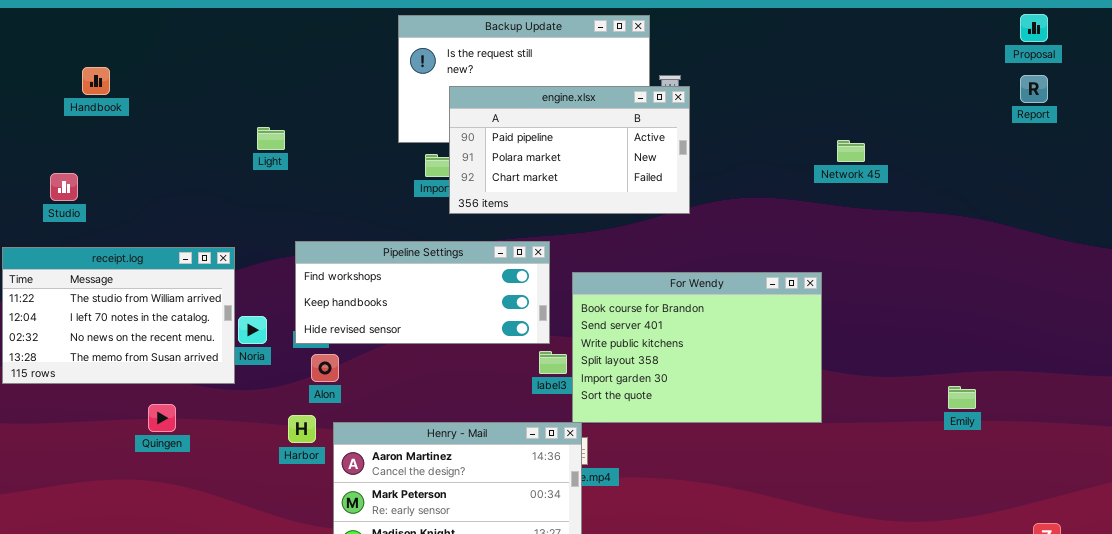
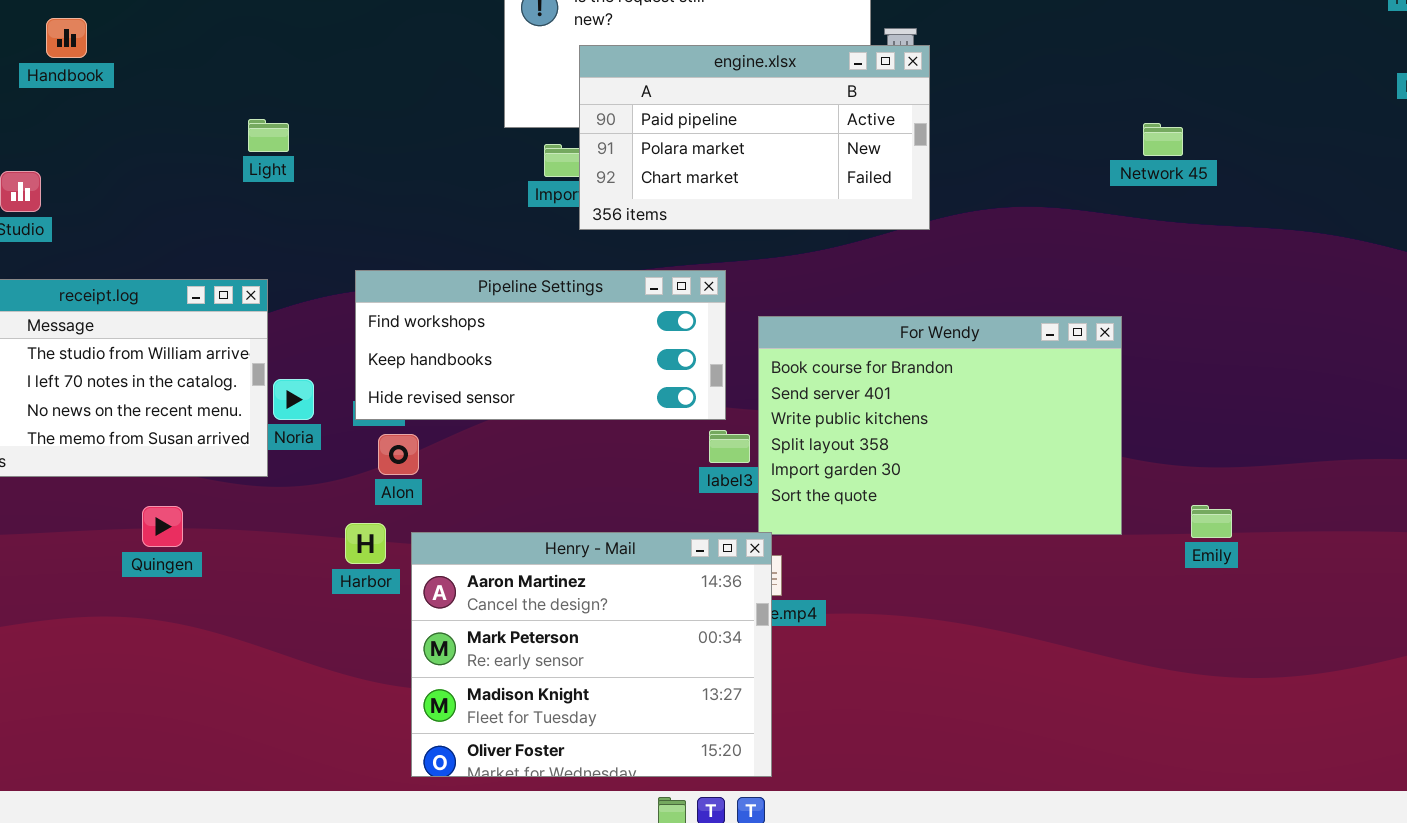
Light: [257,127,285,150] -> [248,119,289,152], moved
Emily: [948,386,976,409] -> [1191,505,1232,538], moved

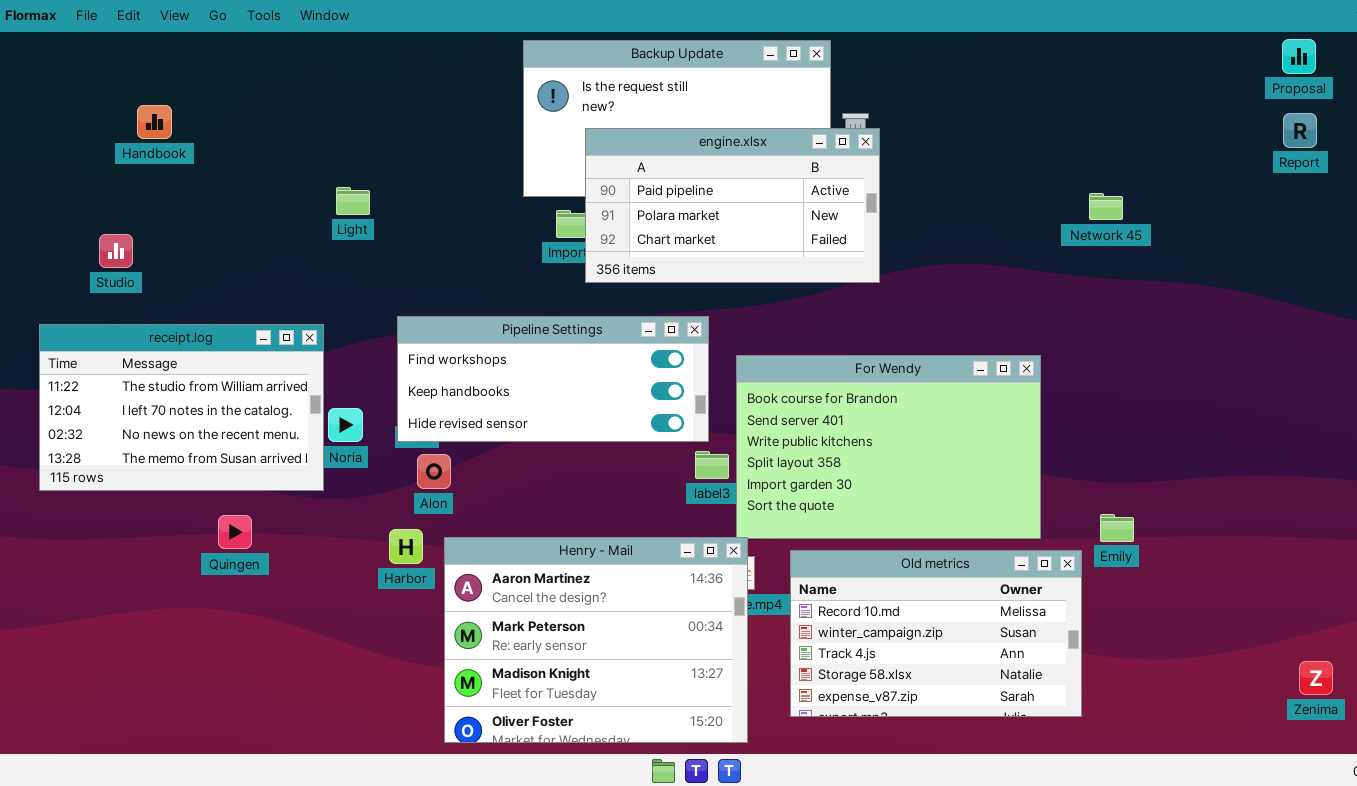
Light: [248,119,289,152] -> [336,187,370,215], moved
Network 45: [1143,123,1183,156] -> [1089,193,1123,220], moved
Old metrics: none -> [790,550,1082,717], opened

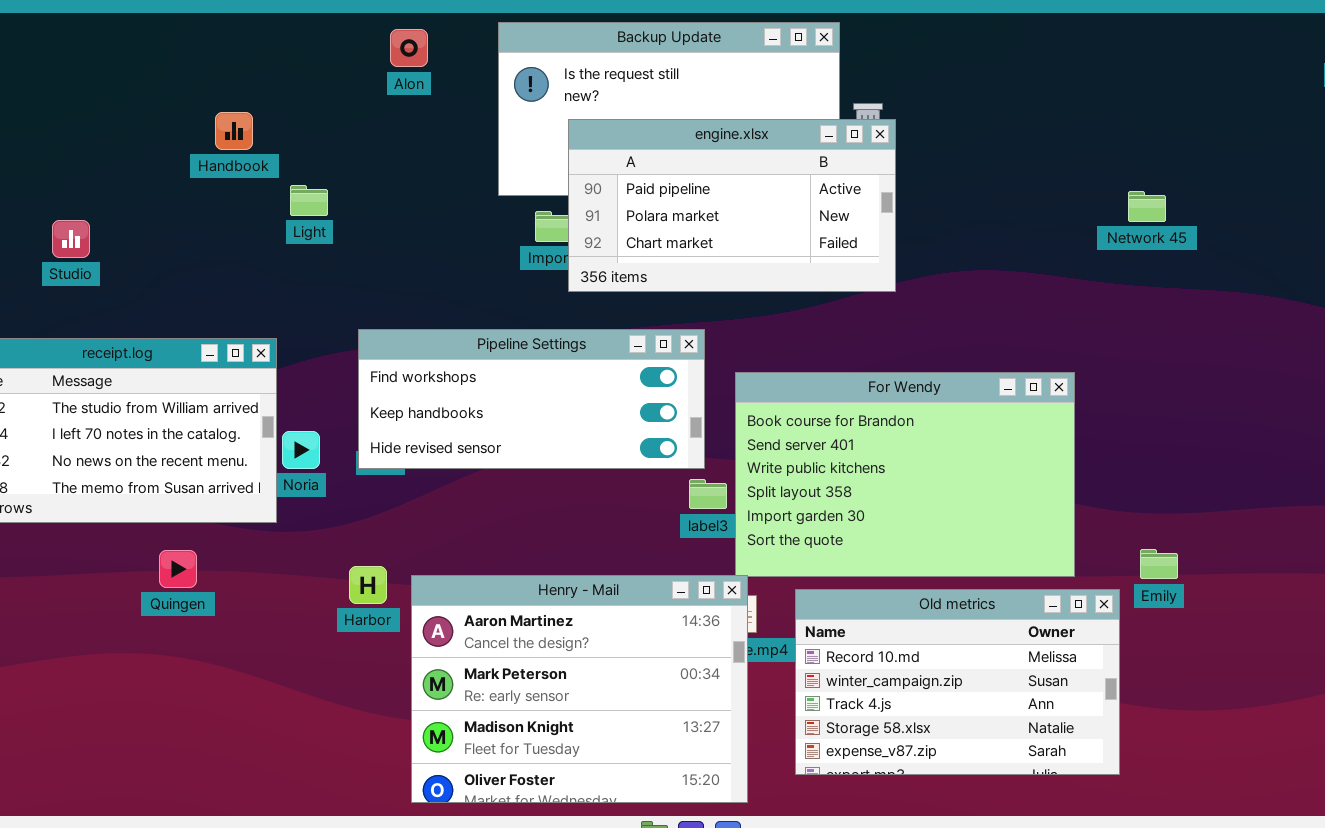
Handbook: [137,105,172,139] -> [215,112,253,150], moved
Studio: [99,234,133,268] -> [52,220,90,258], moved
Alon: [417,454,451,489] -> [390,29,428,67], moved

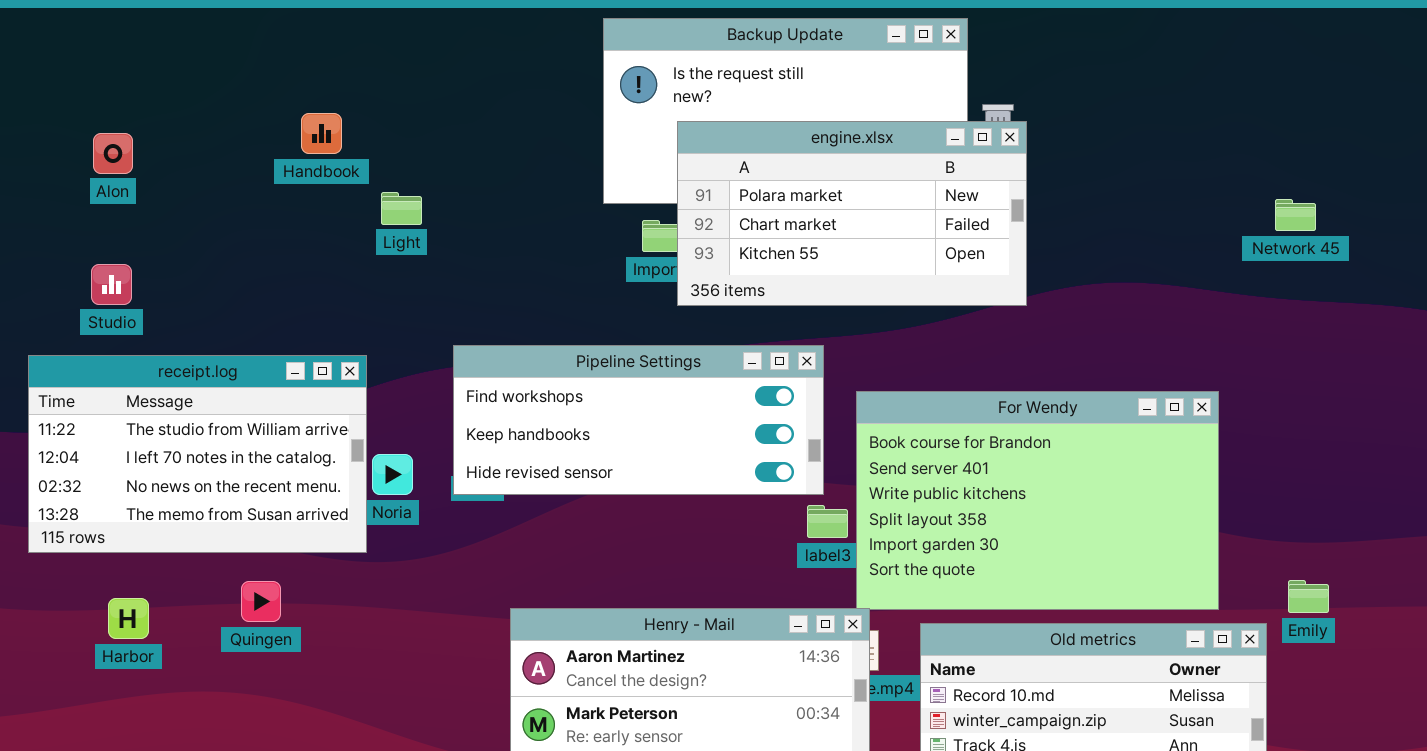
Alon: [390,29,428,67] -> [93,133,133,174], moved
engine.xlsx: [568,119,896,292] -> [677,121,1027,306], scrolled down 1 row
Studio: [52,220,90,258] -> [91,264,132,305], moved
Harbor: [349,566,387,604] -> [108,598,149,639], moved

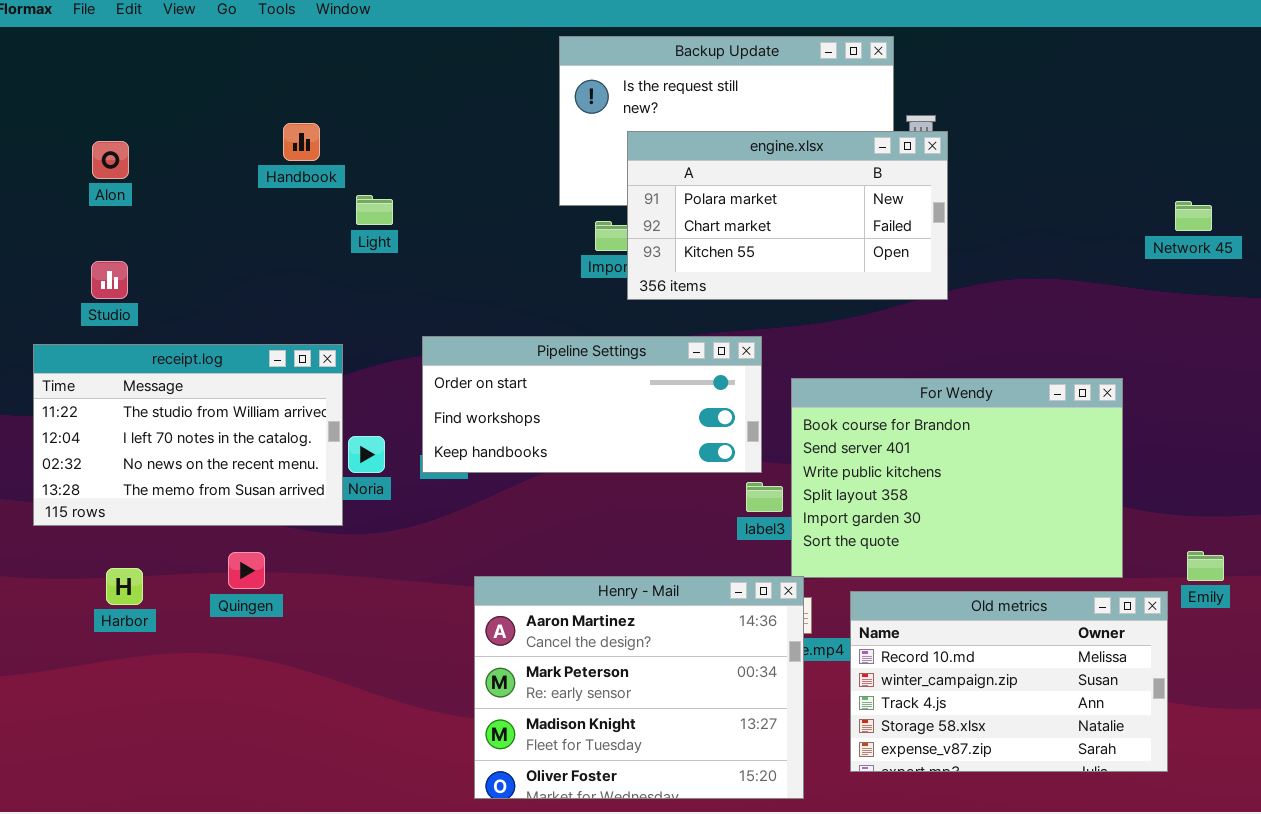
Pipeline Settings: [453,345,824,495] -> [422,336,762,473], scrolled up 1 row

